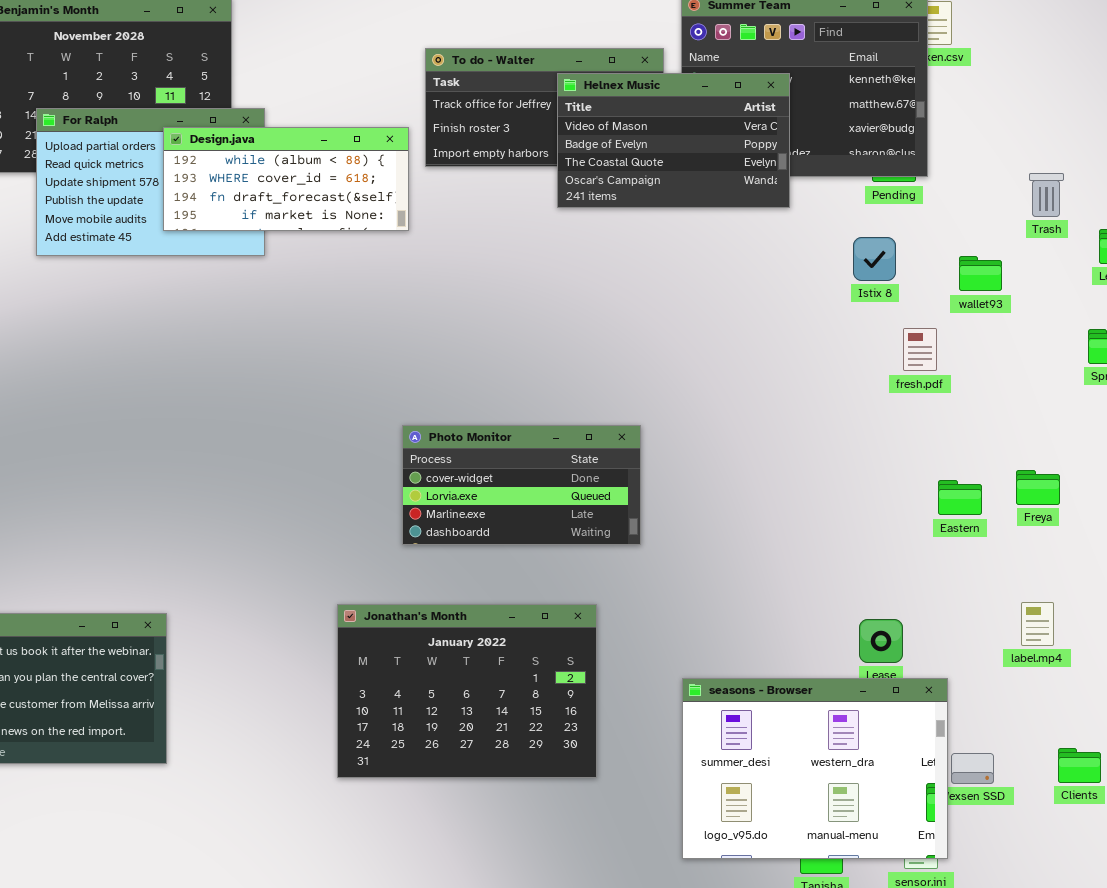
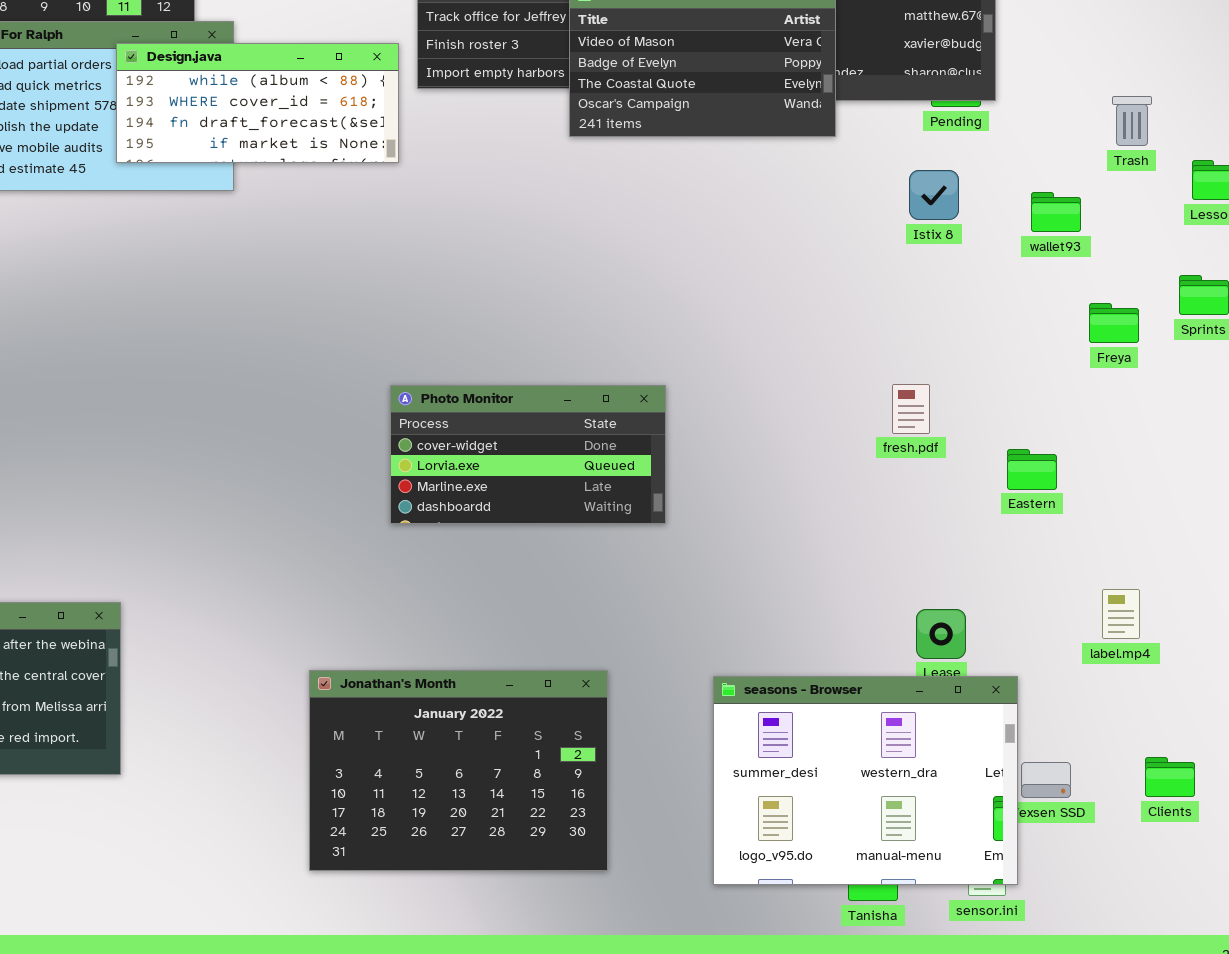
fresh.pdf: [903,328,937,371] -> [892,384,930,434], moved
Freya: [1016,470,1060,505] -> [1089,303,1139,343], moved
Jonathan's Month: [337,604,597,778] -> [309,670,608,871], moved

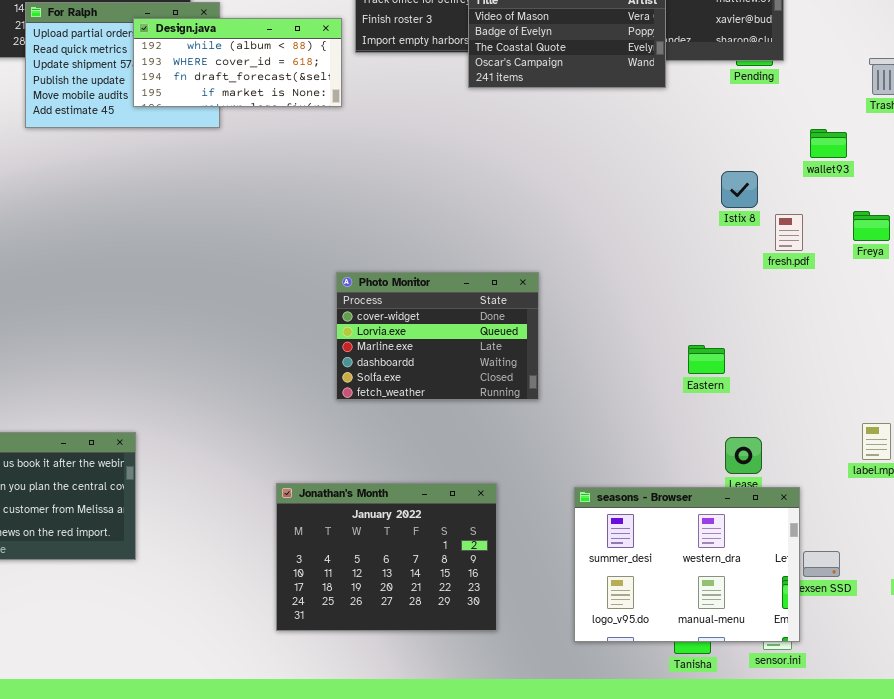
Istix 8: [909,170,959,220] -> [721,171,758,208], moved
fresh.pdf: [892,384,930,434] -> [775,214,803,251], moved
Photo Monitor: [390,385,666,524] -> [336,272,539,400], resized
Eastern: [1007,449,1057,490] -> [688,345,725,374], moved

